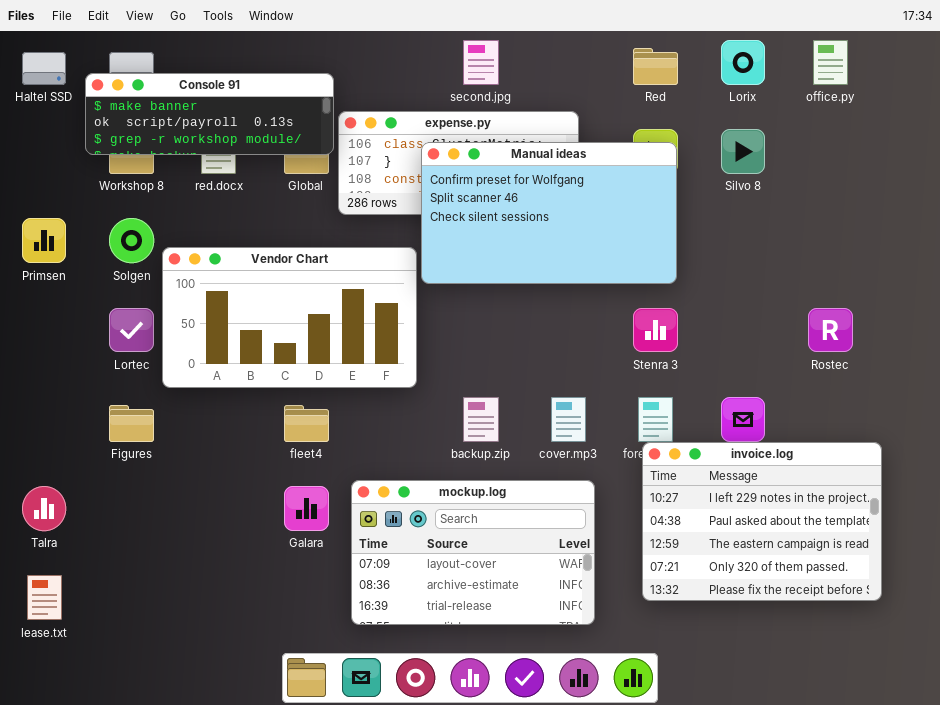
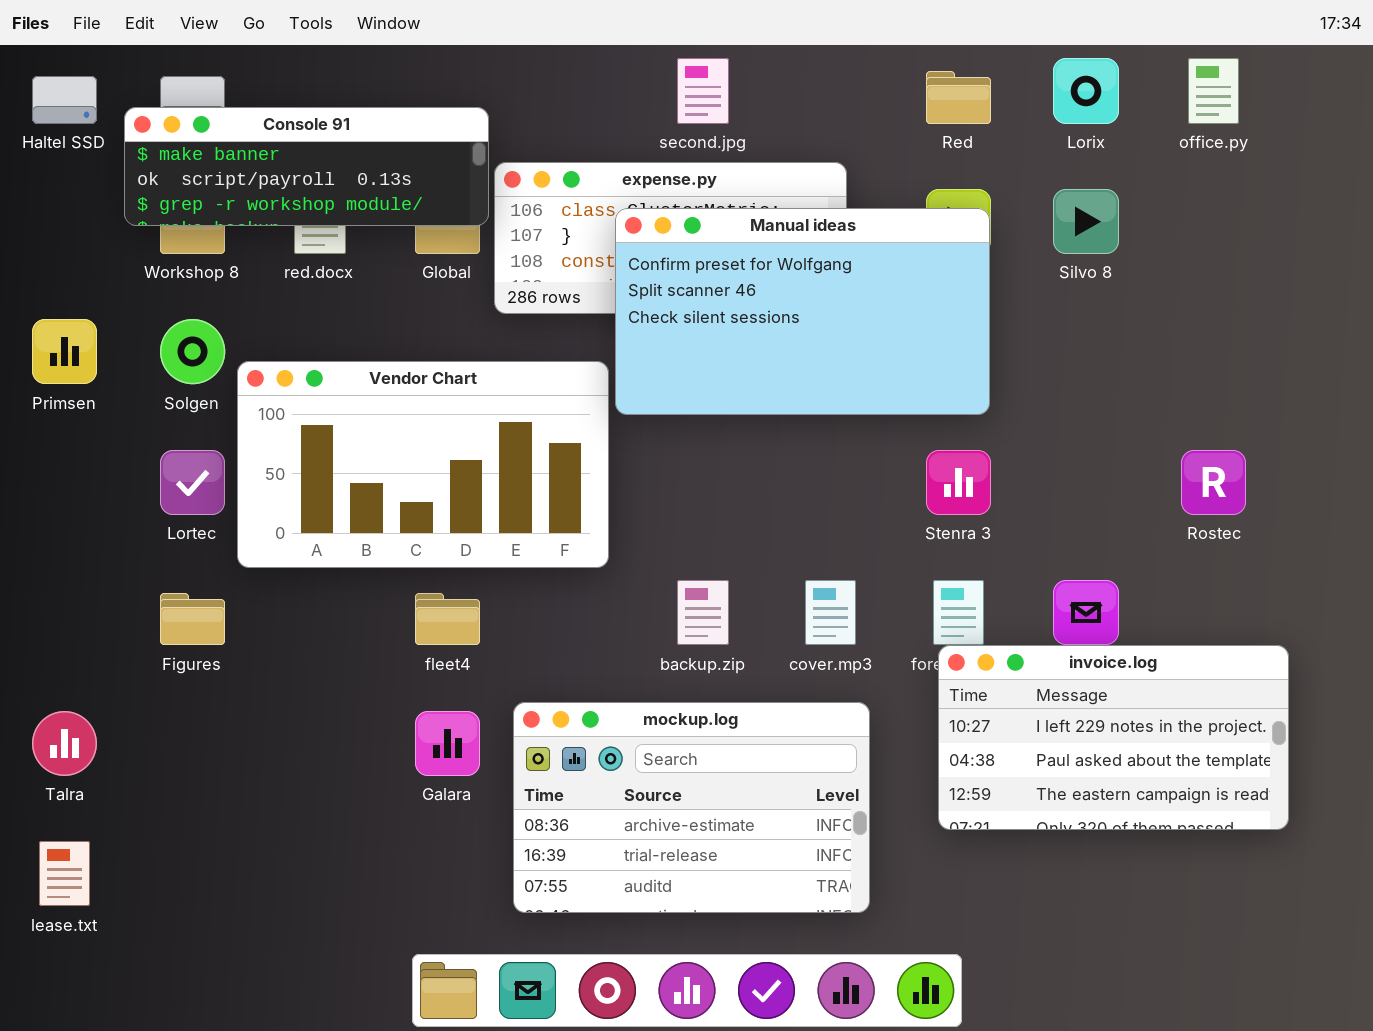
invoice.log: [642,442,882,601] -> [938,645,1289,830], resized
mockup.log: [351,480,595,625] -> [513,702,870,913], scrolled down 1 row

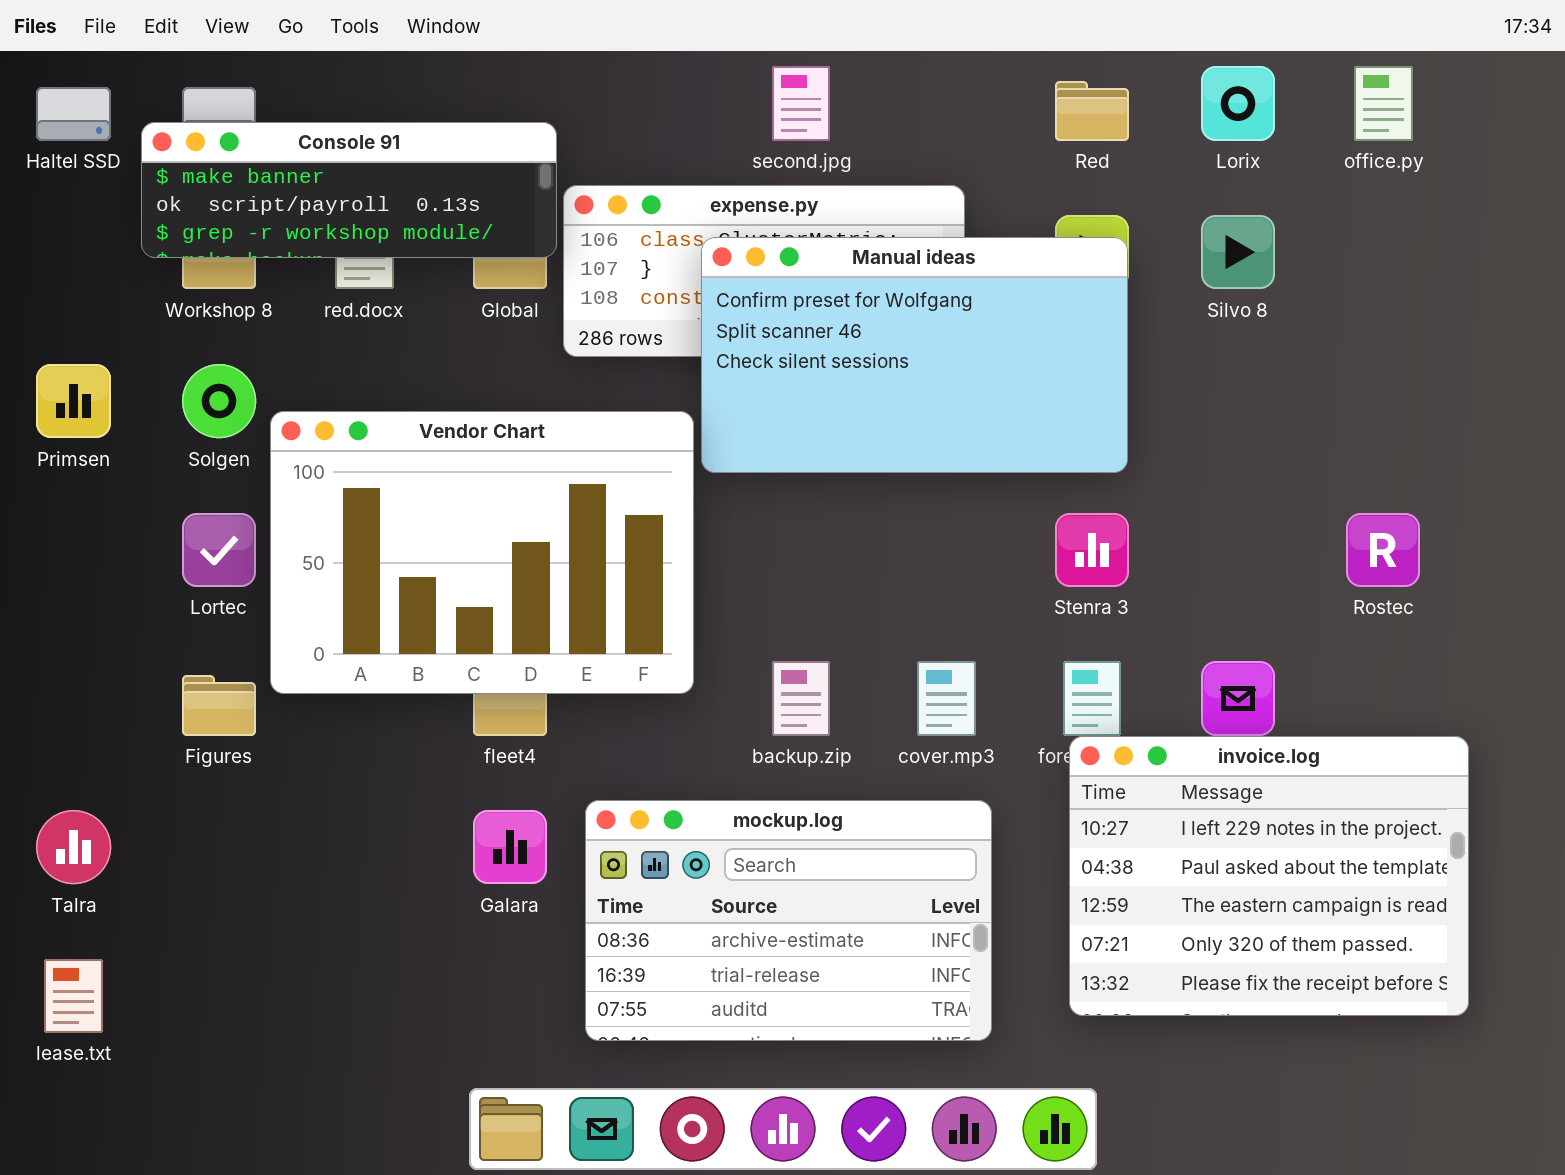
Vendor Chart: [237,361,609,568] -> [270,411,694,694], resized
invoice.log: [938,645,1289,830] -> [1069,736,1469,1016], resized

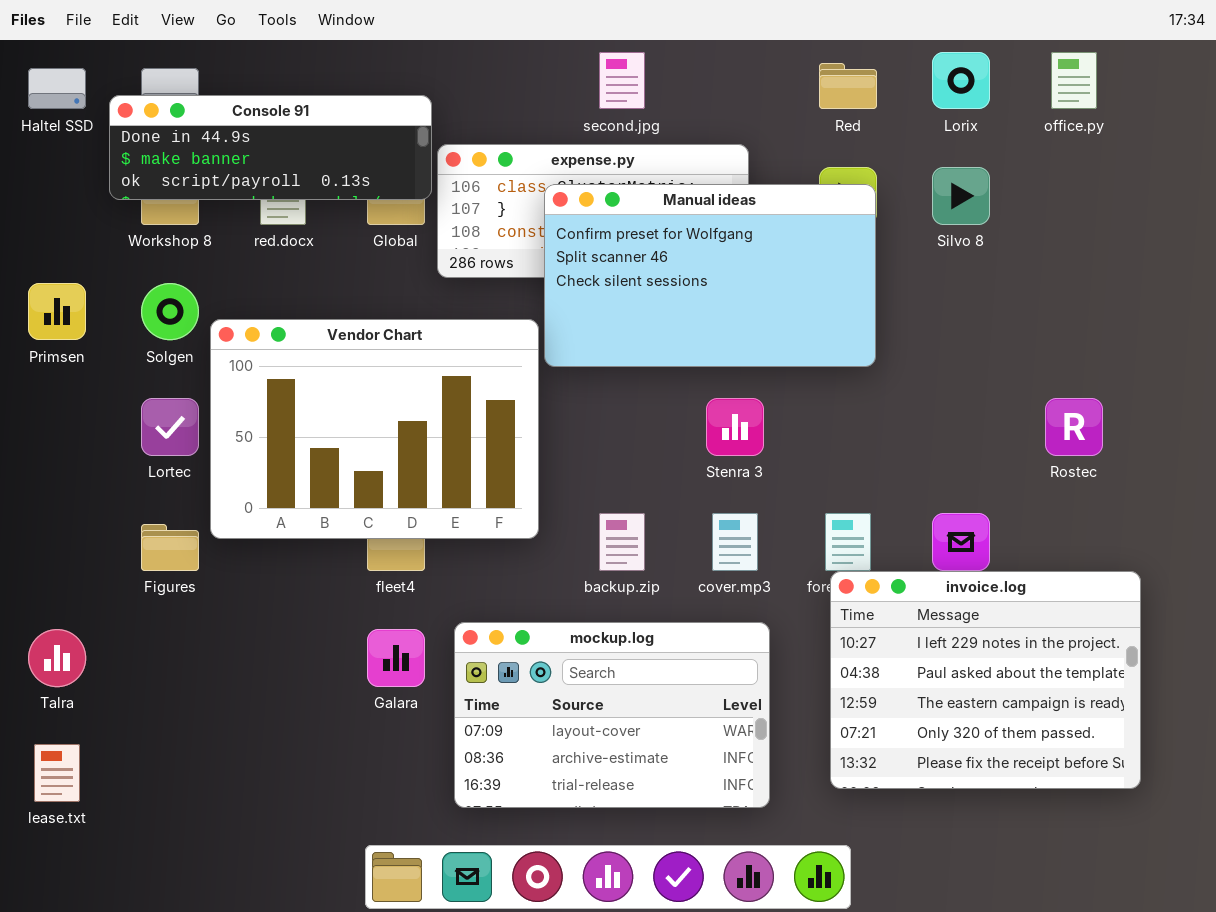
Console 91: [141,122,557,258] -> [109,95,432,200], scrolled up 1 row
Stenra 3: [1055,513,1129,587] -> [706,398,764,456], moved
mockup.log: [585,800,992,1041] -> [454,622,770,808], scrolled up 1 row

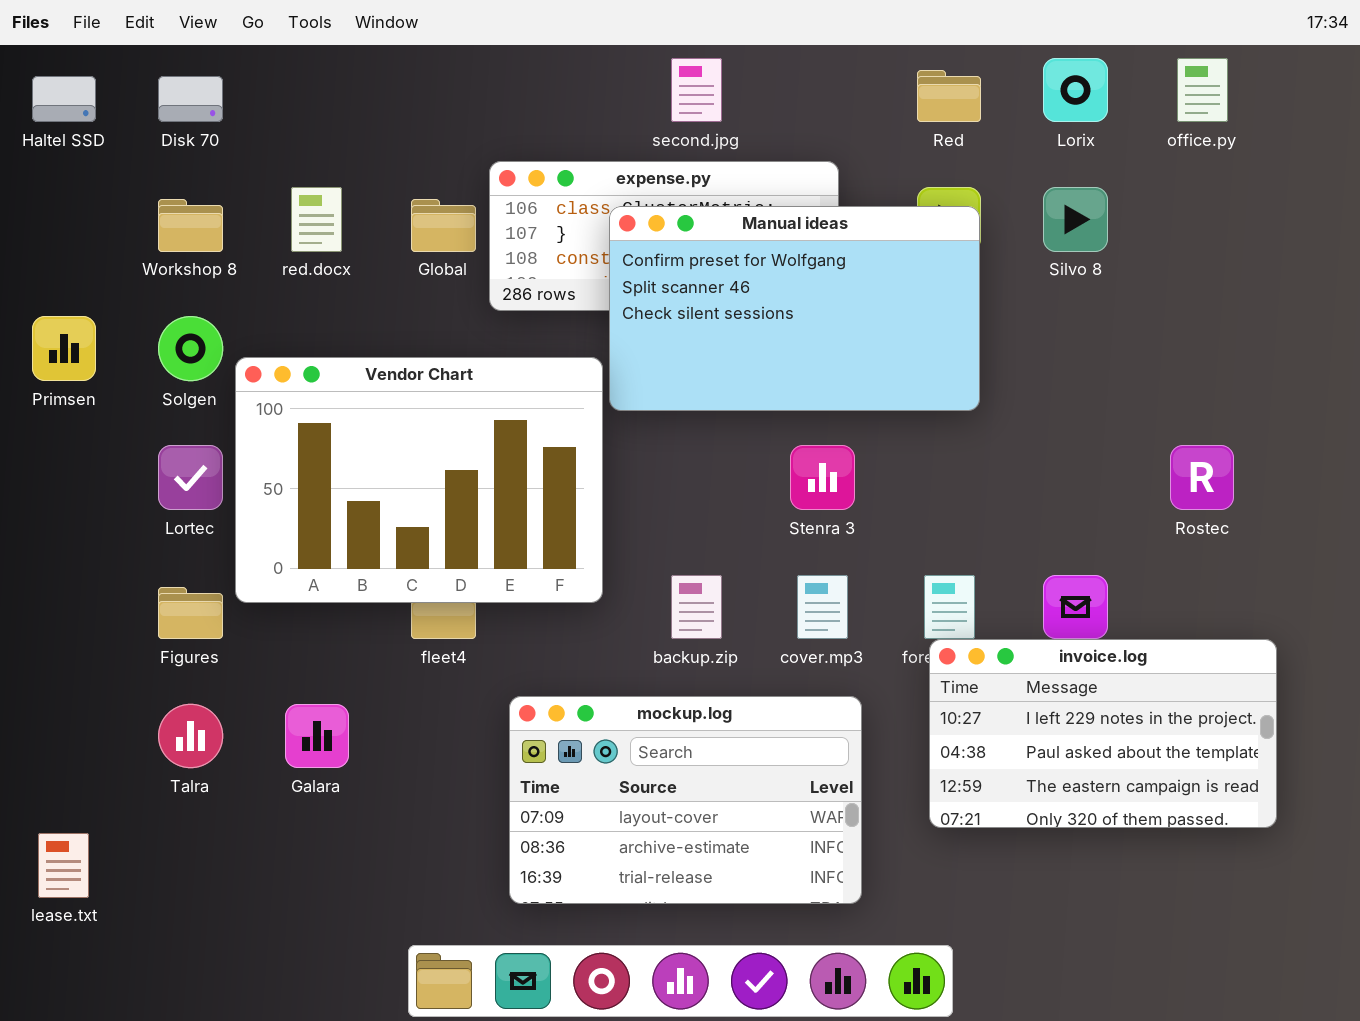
Console 91: [109,95,432,200] -> none, closed
invoice.log: [830,571,1141,789] -> [929,639,1277,828], resized
Talra: [28,629,86,687] -> [158,704,223,768], moved
Galara: [367,629,425,687] -> [285,704,349,768], moved

